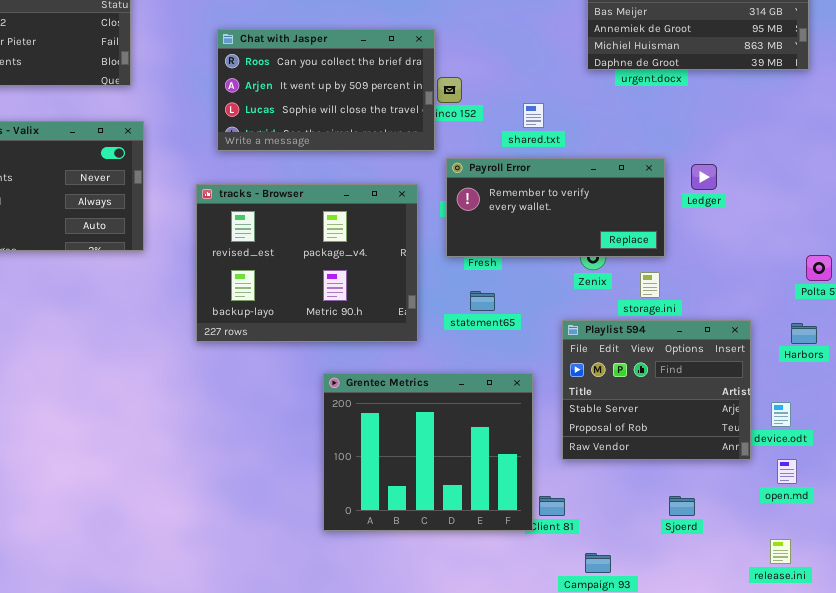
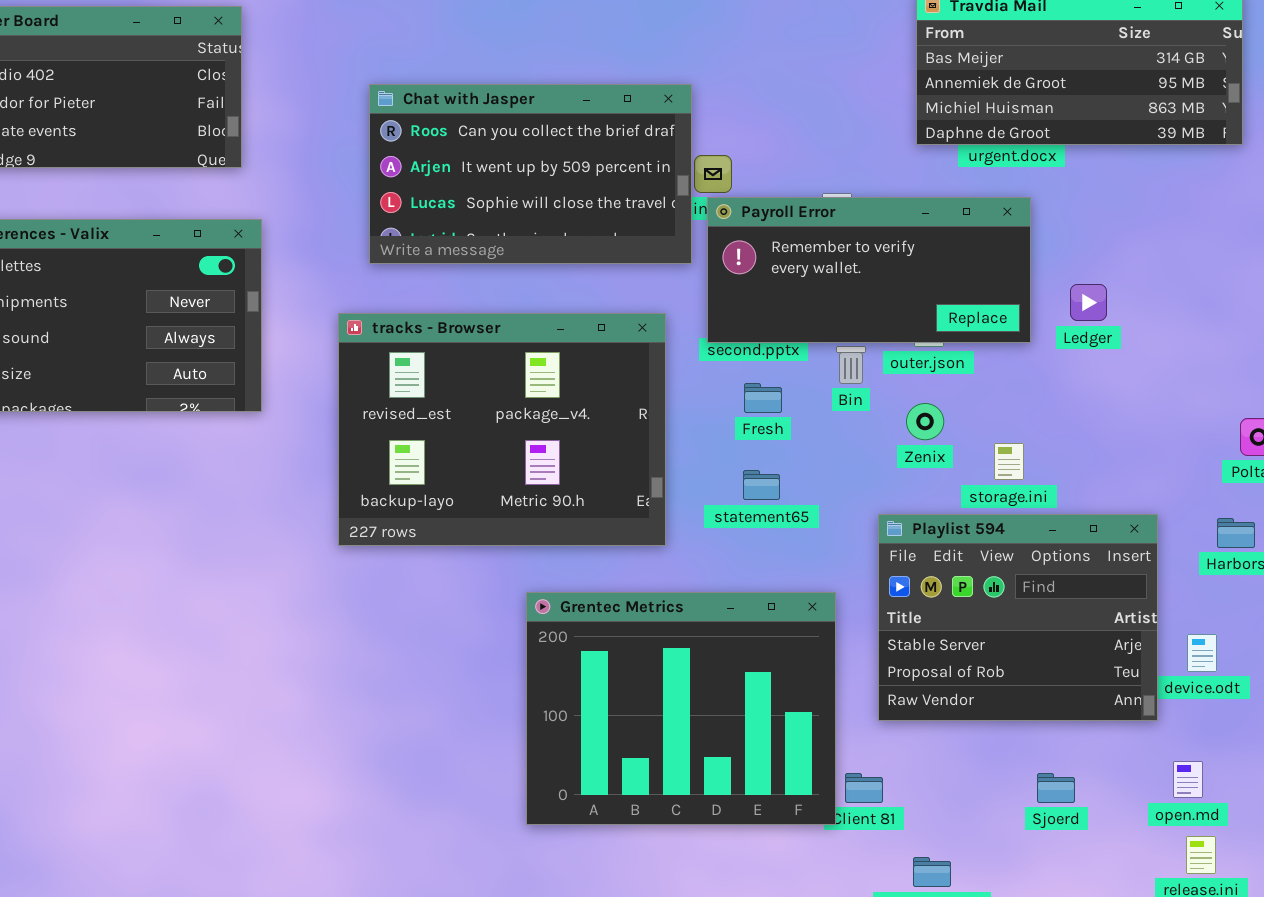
Payroll Error: [446,158,665,257] -> [707,197,1031,343], moved
open.md: [777,459,797,484] -> [1173,761,1203,798], moved

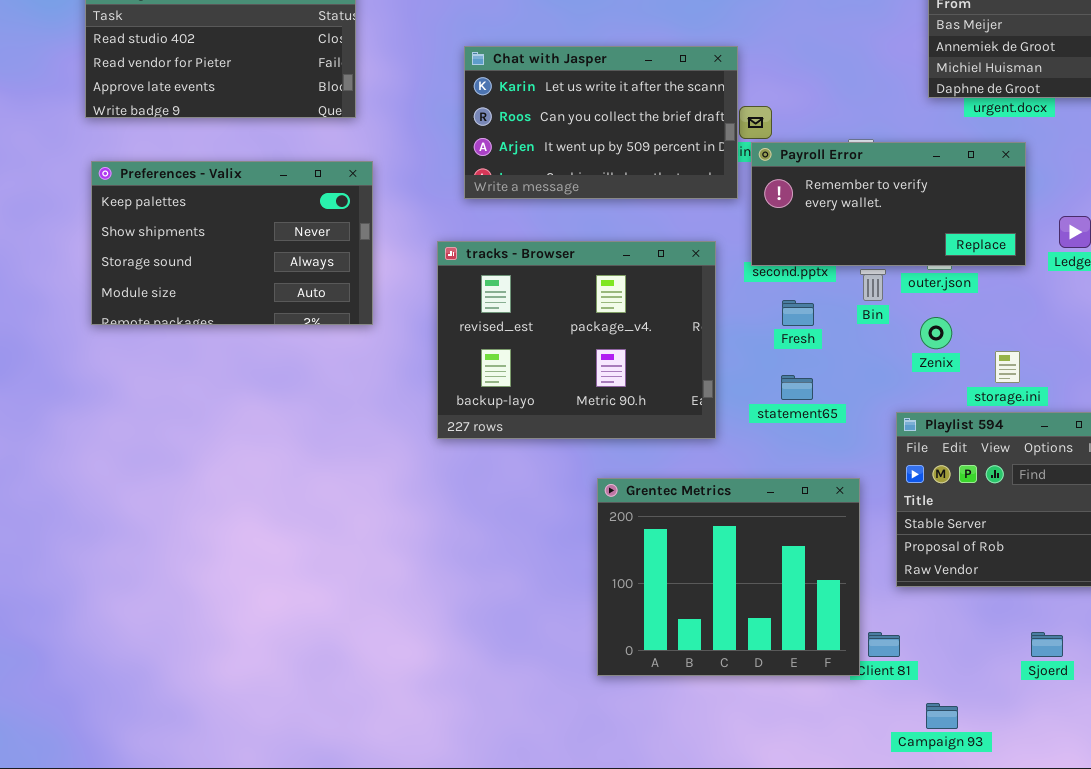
Chat with Jasper: [369,84,692,264] -> [464,46,738,199], scrolled up 1 row

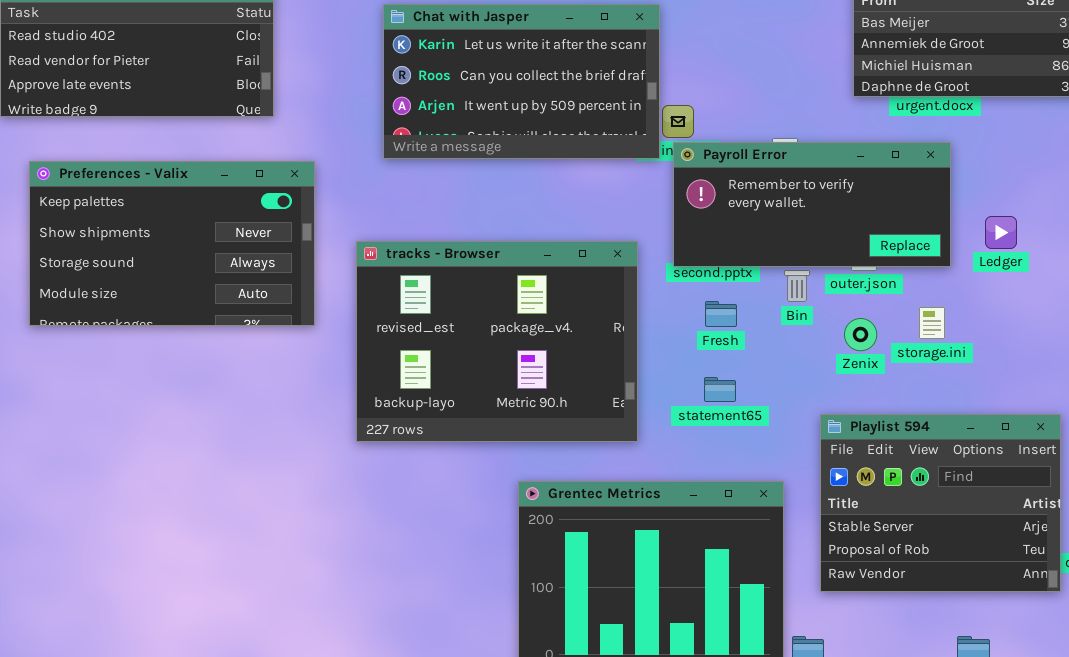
Chat with Jasper: [464,46,738,199] -> [383,4,660,159], moved
Preferences - Valix: [91,161,373,325] -> [29,161,315,326], moved
storage.ini: [995,351,1020,383] -> [919,307,945,339], moved

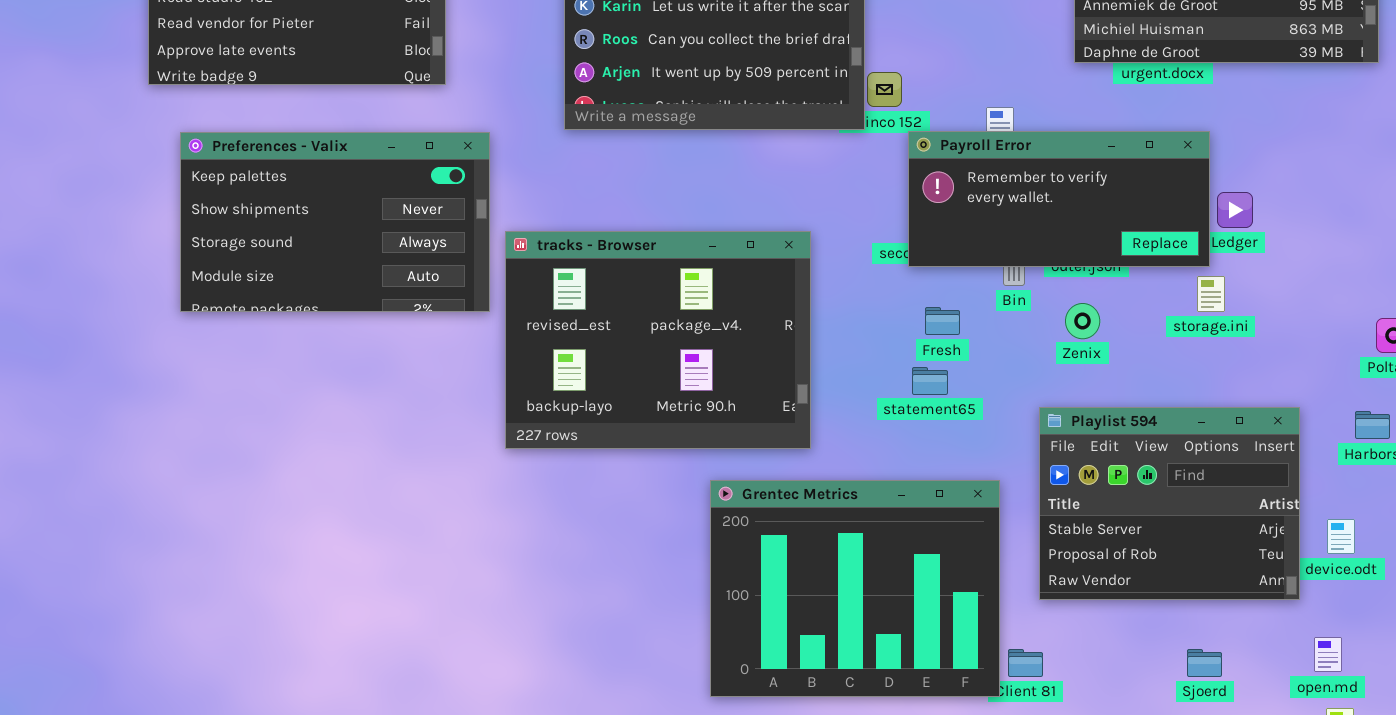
Payroll Error: [673,142,951,267] -> [908,131,1210,267], moved
tracks - Browser: [356,241,638,442] -> [505,231,811,449], moved
Fresh: [705,301,737,327] -> [925,307,960,335], moved
storage.ini: [919,307,945,339] -> [1197,276,1225,312], moved

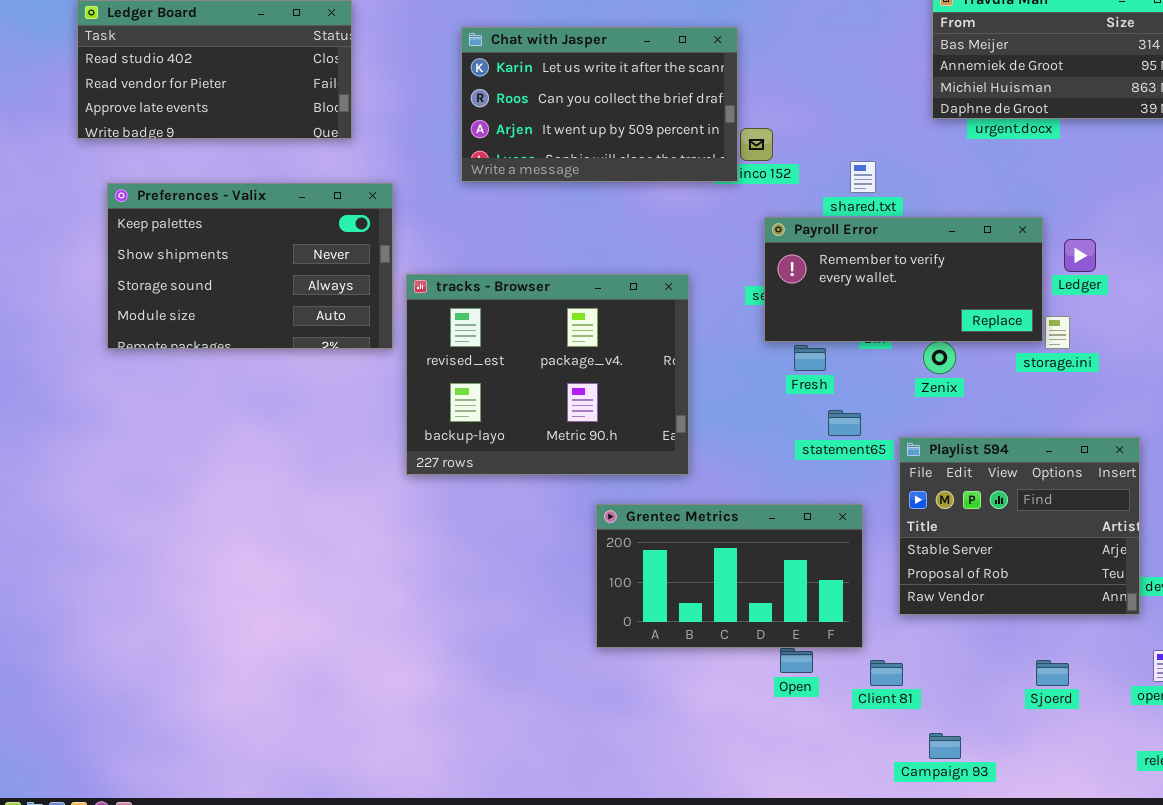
Payroll Error: [908,131,1210,267] -> [764,217,1043,342], moved
statement65: [912,367,948,395] -> [828,410,861,436], moved
Grentec Metrics: [710,480,1000,697] -> [596,504,863,648], resized

